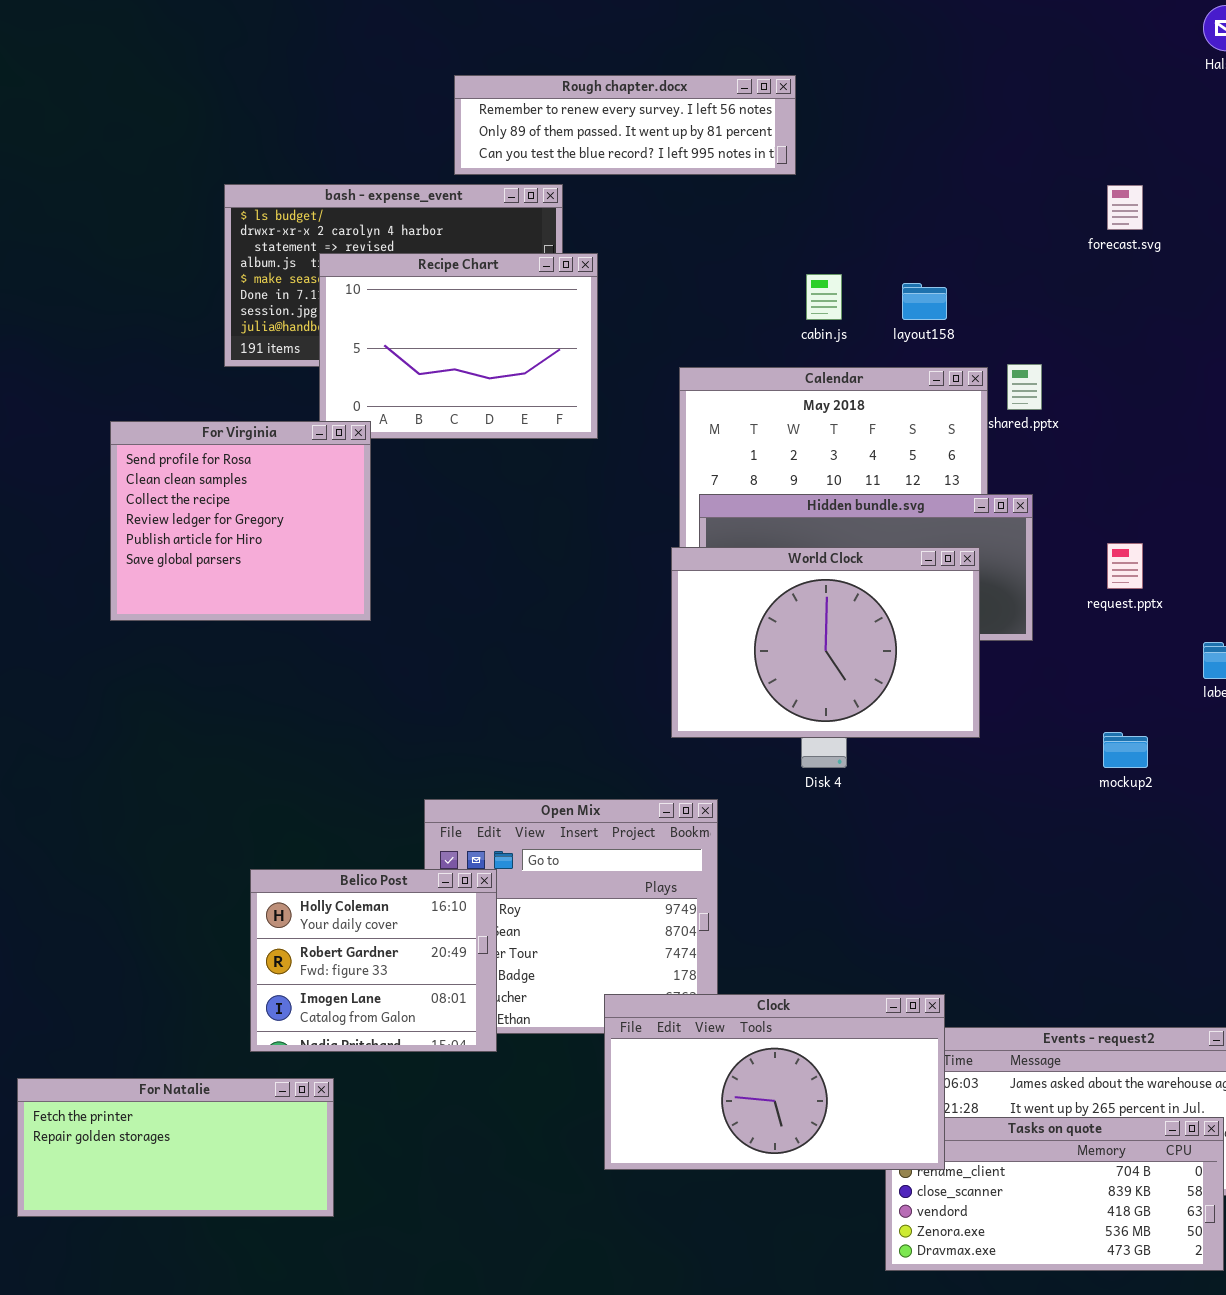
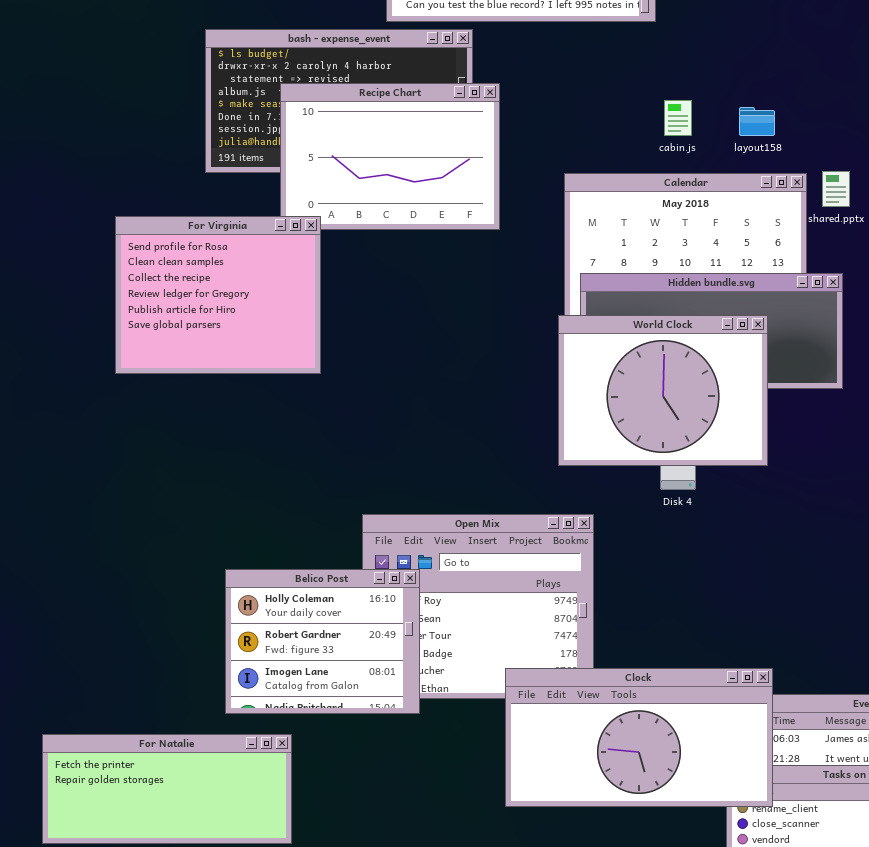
World Clock: [671,547,980,738] -> [558,315,768,466], resized

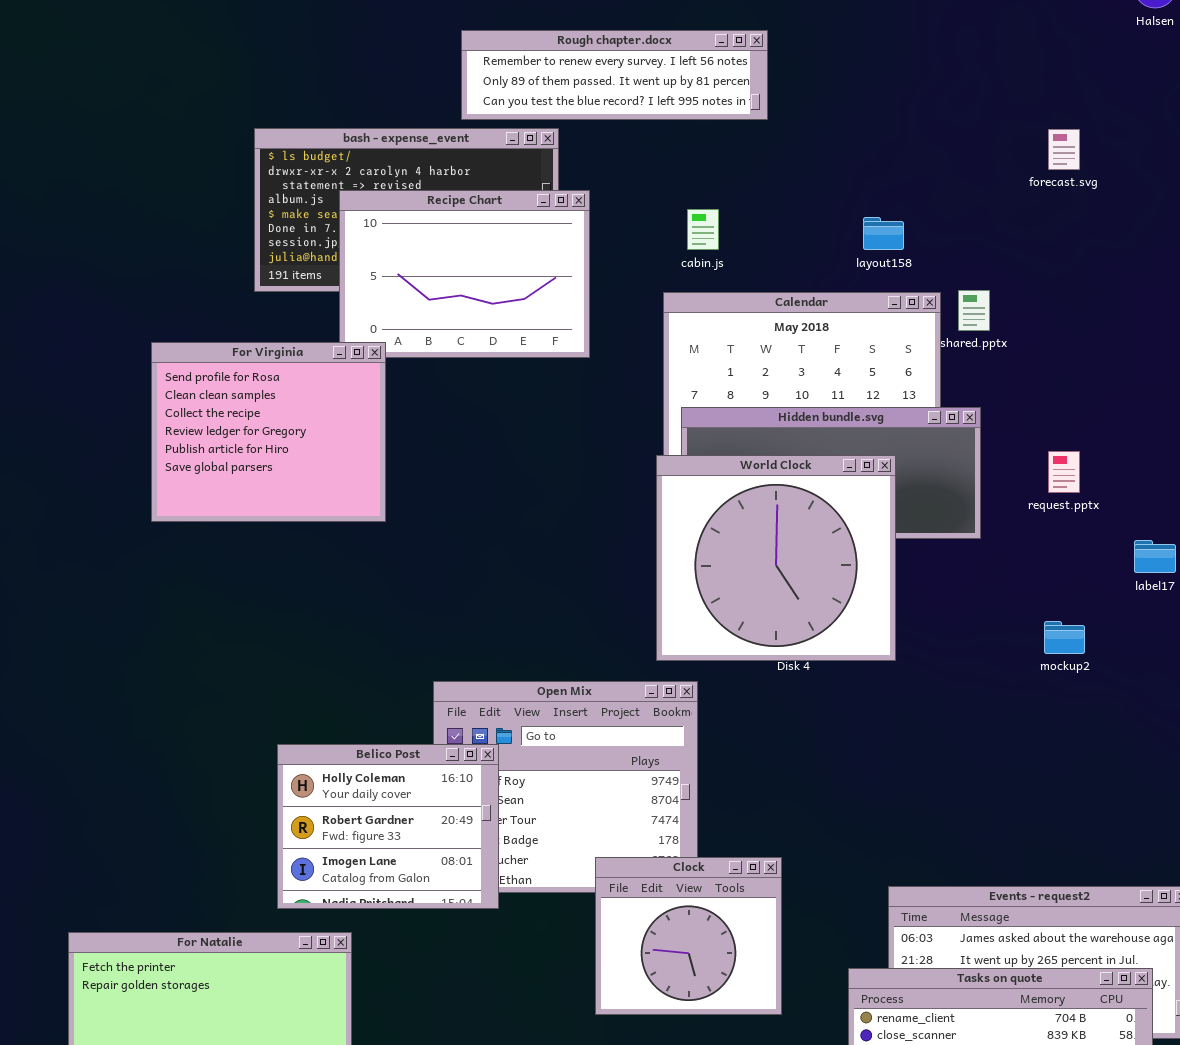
cabin.js: [664,100,692,136] -> [687,209,719,250], moved
World Clock: [558,315,768,466] -> [656,455,896,661], resized
Clock: [505,668,773,807] -> [595,857,782,1015], resized

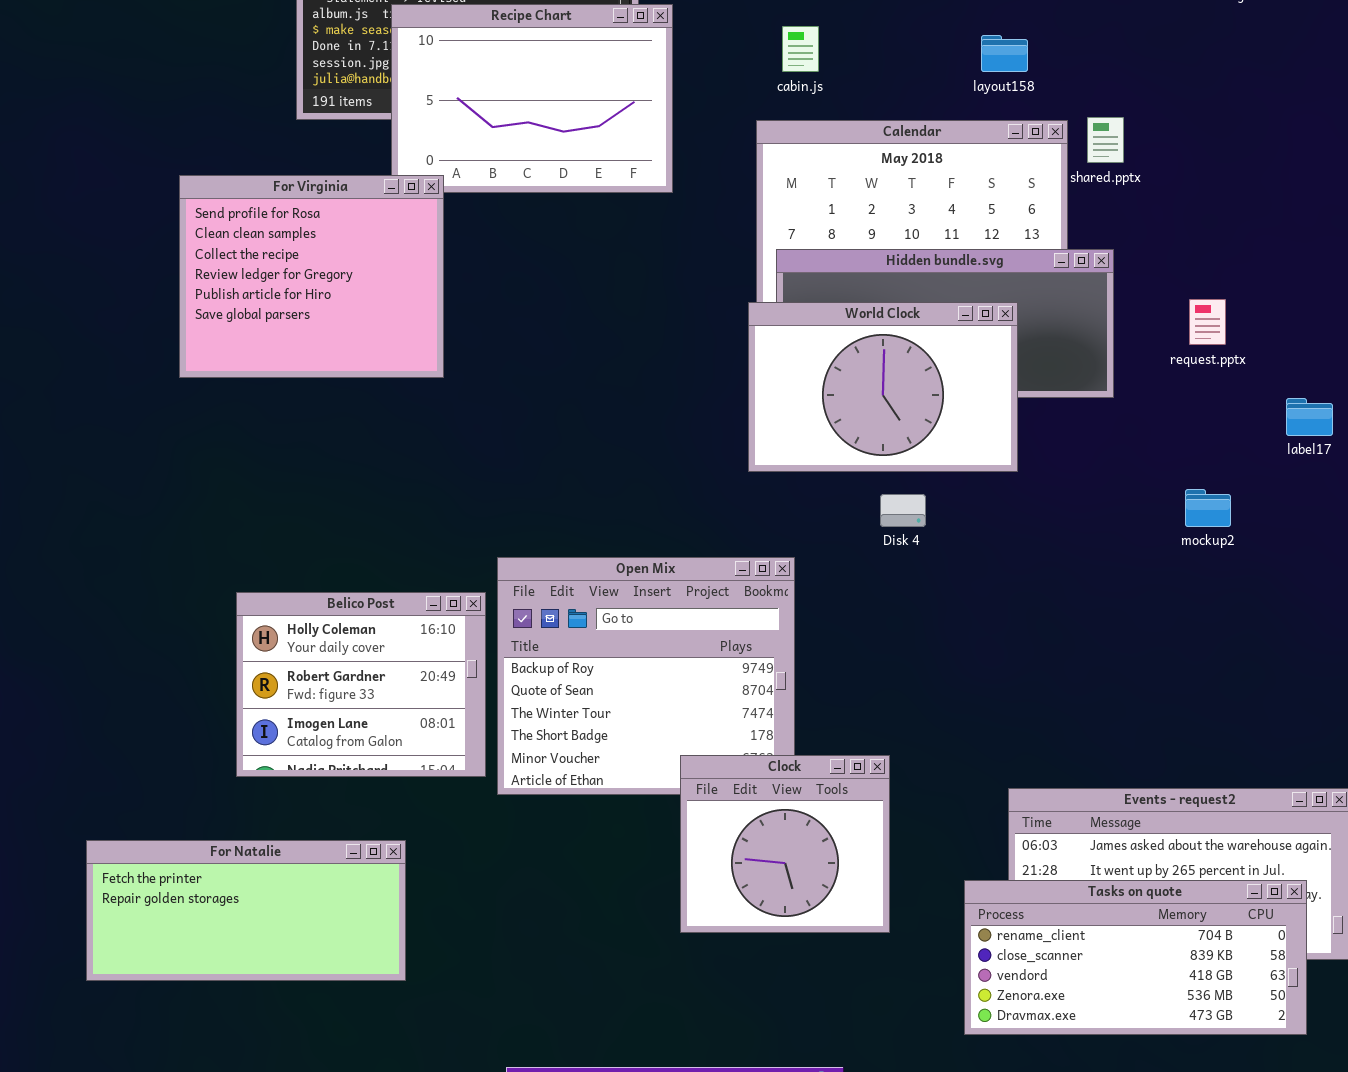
World Clock: [656,455,896,661] -> [748,302,1018,472], resized
Belico Post: [277,744,499,909] -> [236,592,486,777], moved

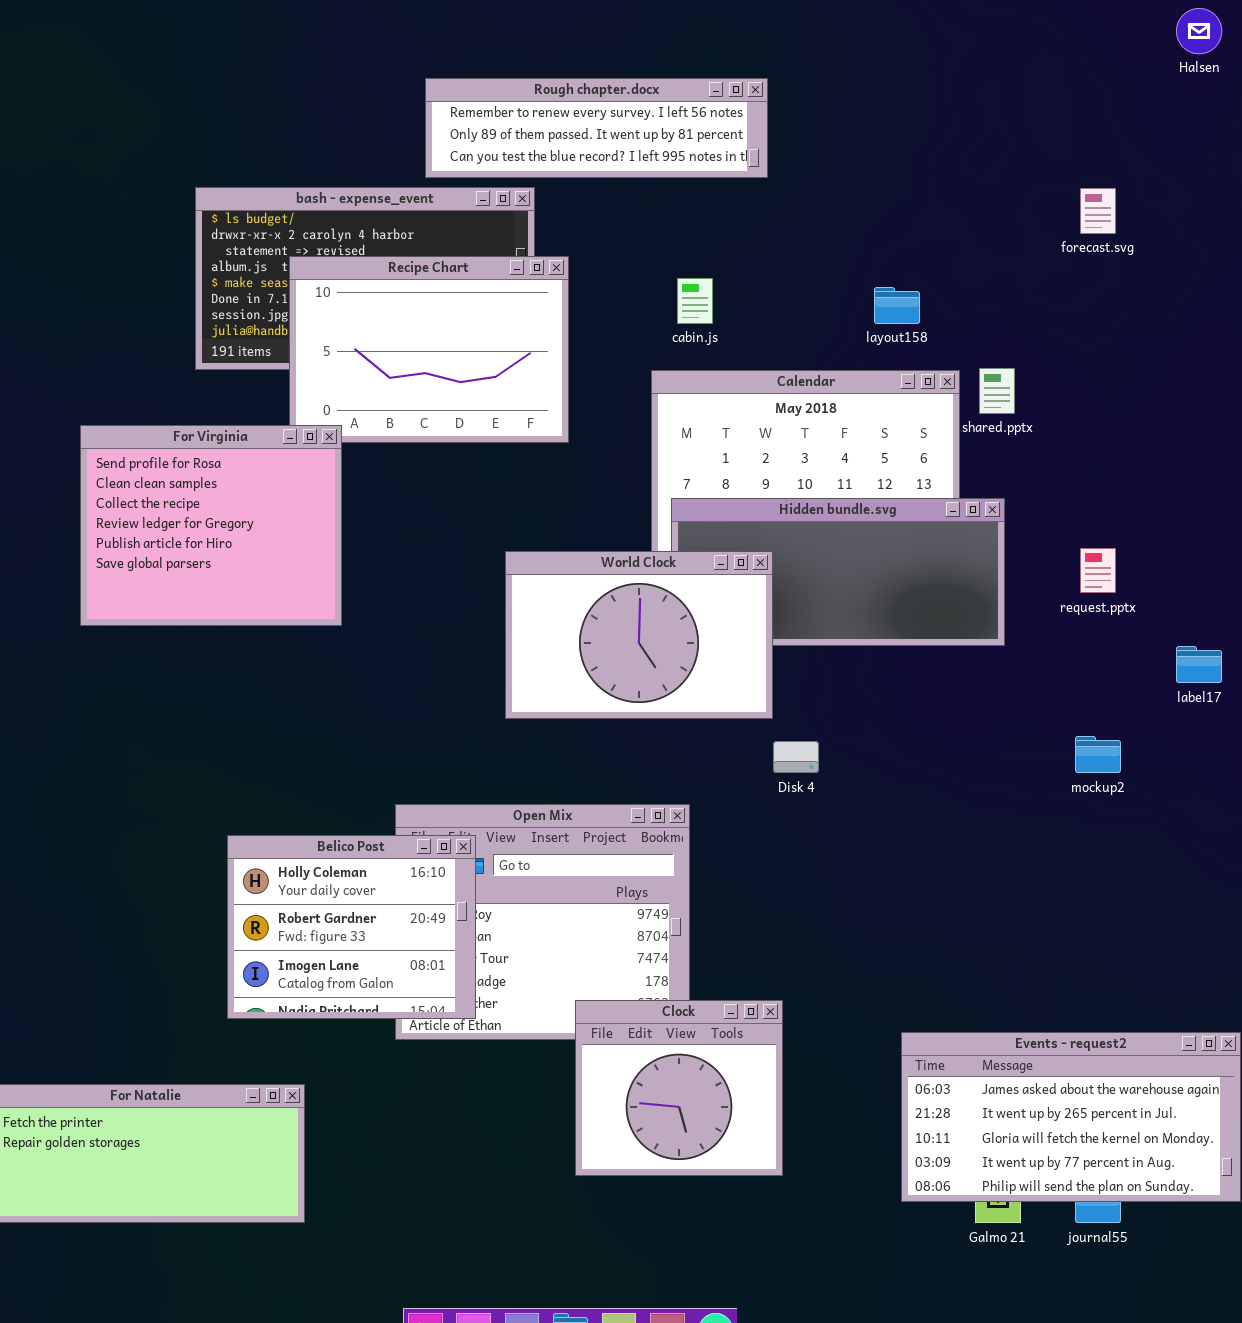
World Clock: [748,302,1018,472] -> [505,551,773,719], moved
Belico Post: [236,592,486,777] -> [227,835,476,1019], moved
Tasks on quote: [964,880,1307,1035] -> none, closed

